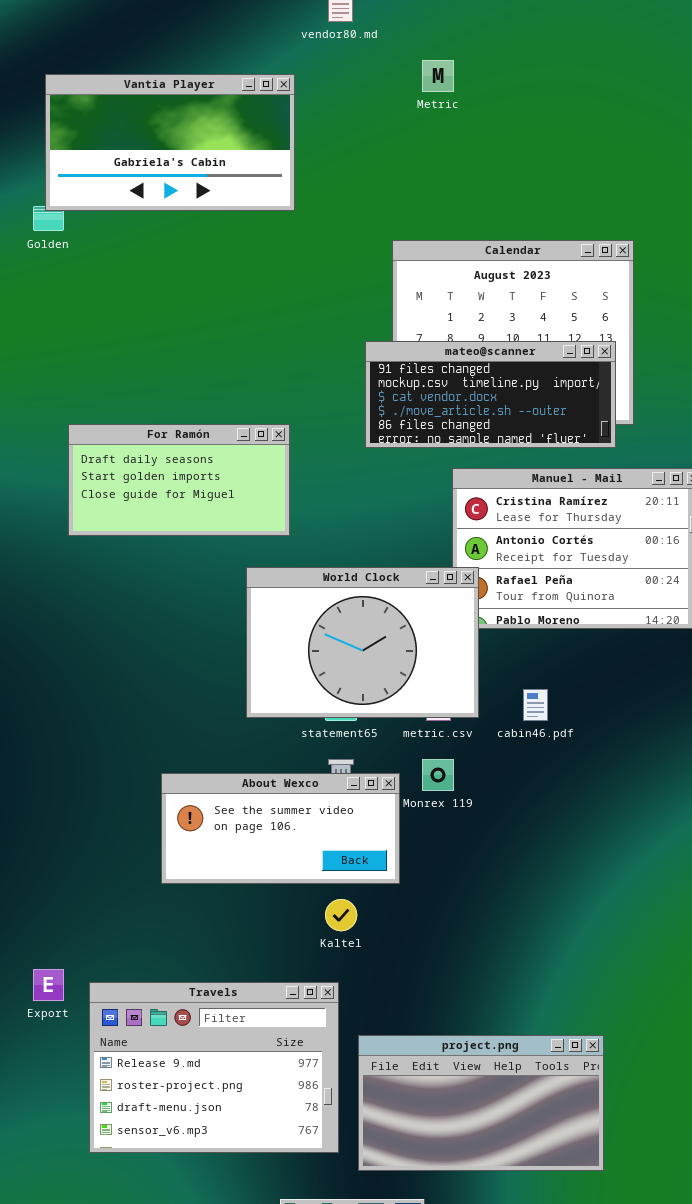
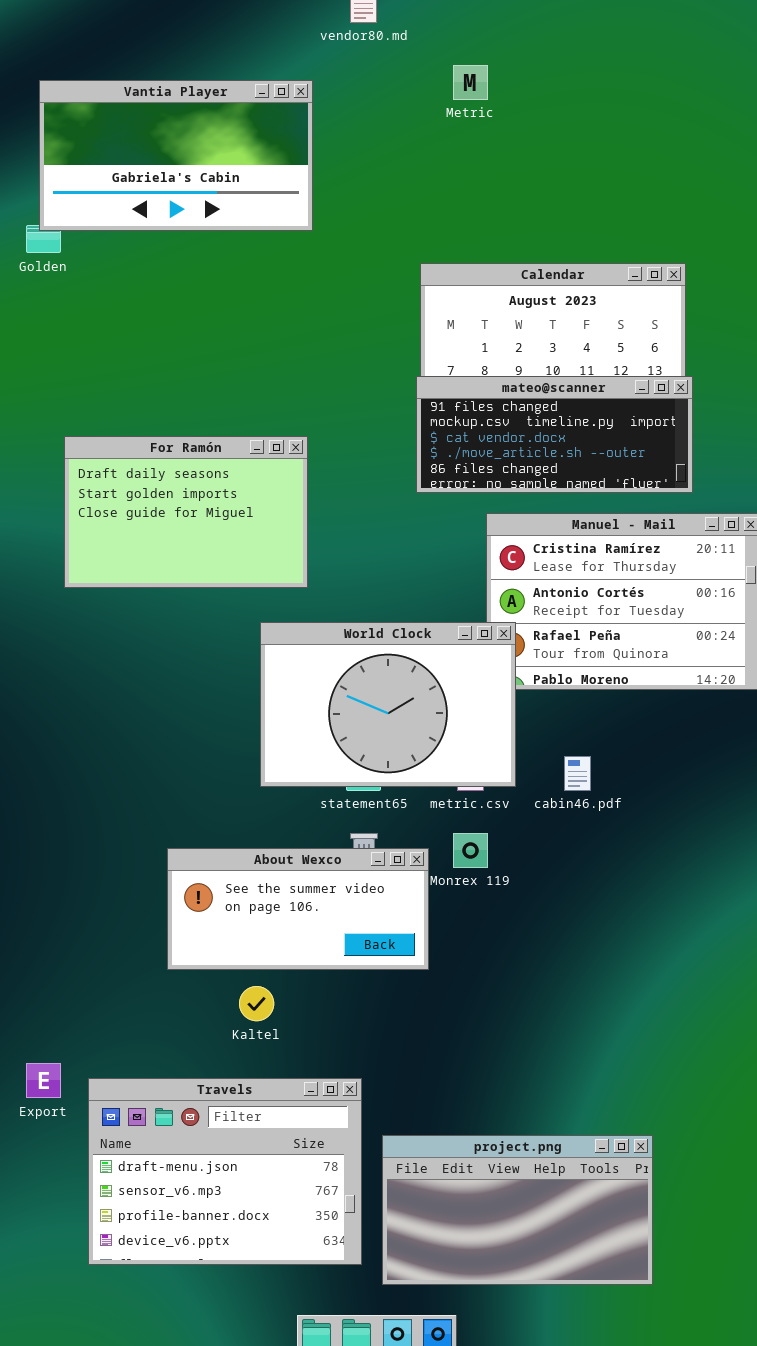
mateo@scanner: [365,341,616,448] -> [416,376,693,493], moved
For Ramón: [68,424,290,536] -> [64,436,308,588], resized
Kaltel: [325,899,357,931] -> [239,986,274,1021], moved
Travels: [89,982,339,1153] -> [88,1078,362,1265], scrolled down 2 rows

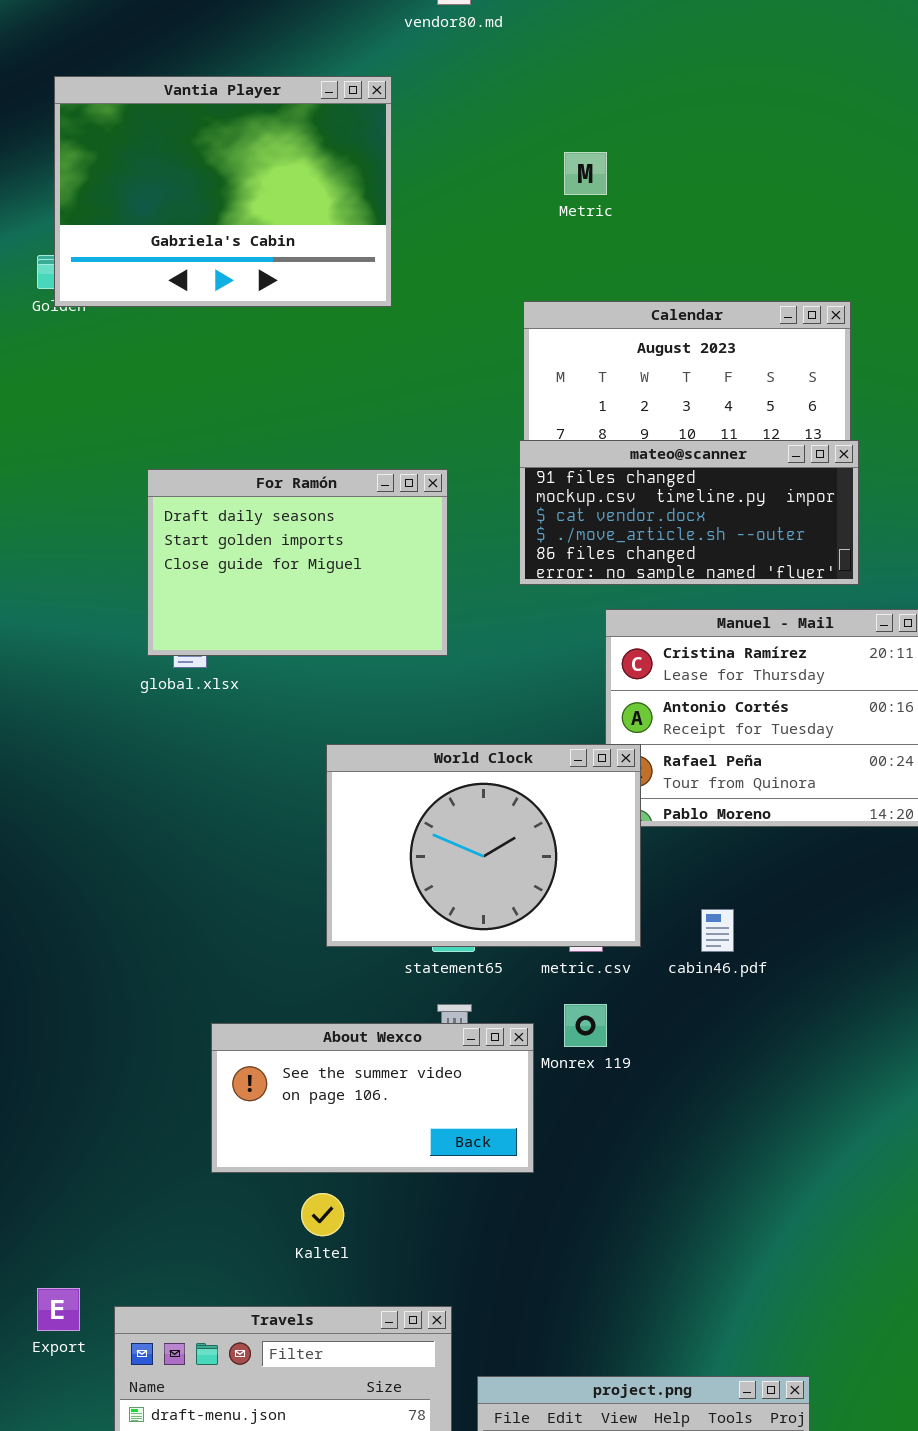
Metric: [453,65,488,100] -> [564,152,607,195], moved
Vantia Player: [39,80,313,231] -> [54,76,392,307], resized
For Ramón: [64,436,308,588] -> [147,469,448,656], moved

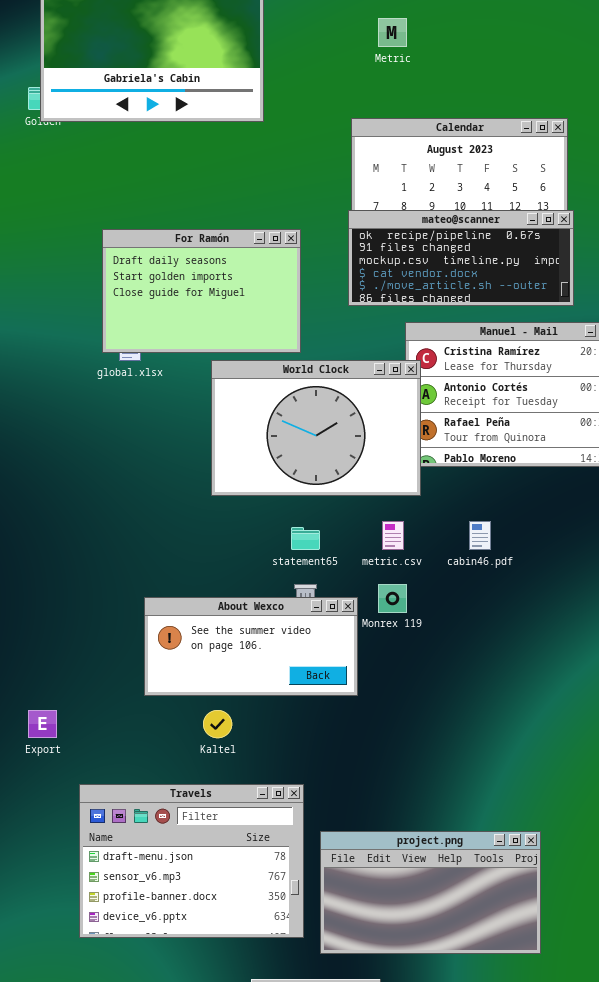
mateo@scanner: [519,440,859,585] -> [348,210,574,306], scrolled up 1 row
World Clock: [326,744,641,947] -> [211,360,421,496], moved
Export: [37,1288,80,1331] -> [28,710,57,738], moved

